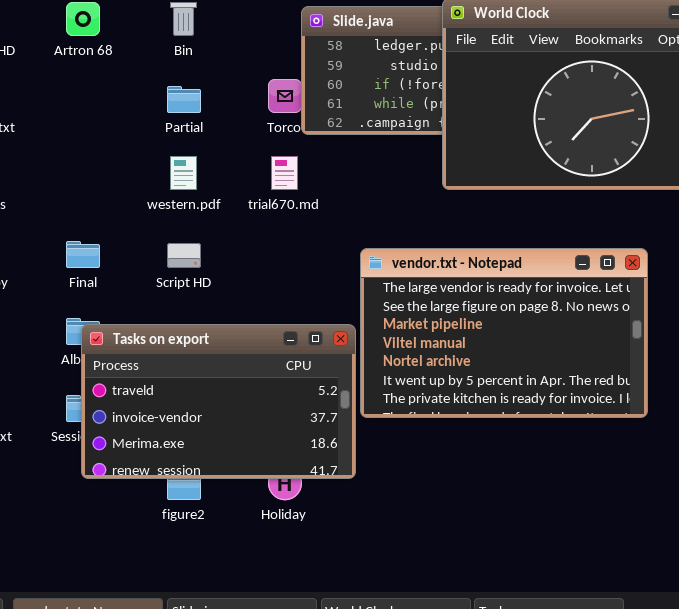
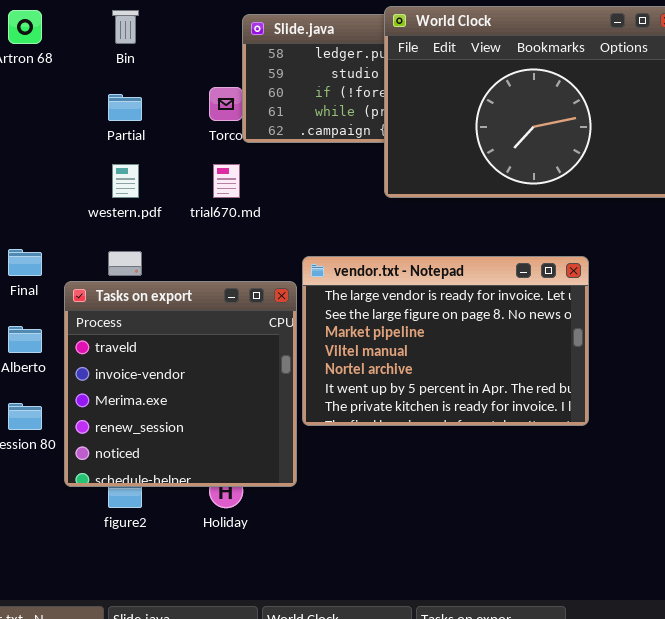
Tasks on export: [81,324,356,479] -> [64,281,297,487], resized

